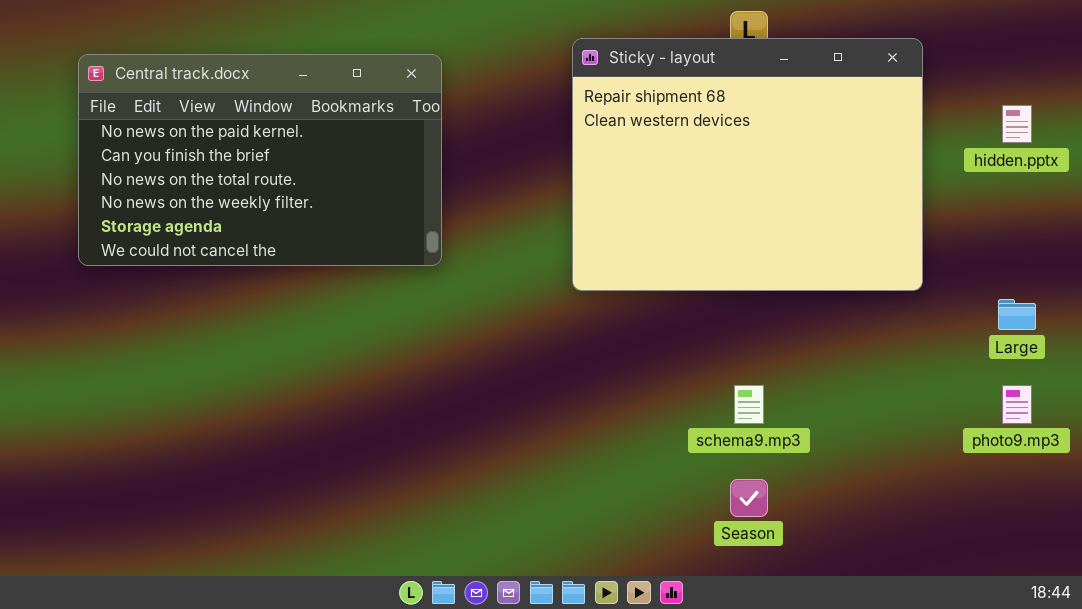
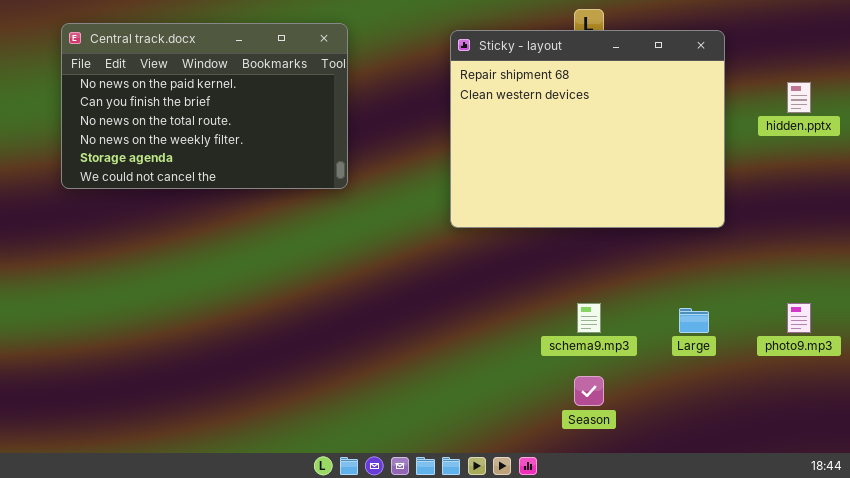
Central track.docx: [78,54,442,266] -> [61,23,348,189], moved
Large: [998,299,1036,330] -> [679,308,709,333], moved

